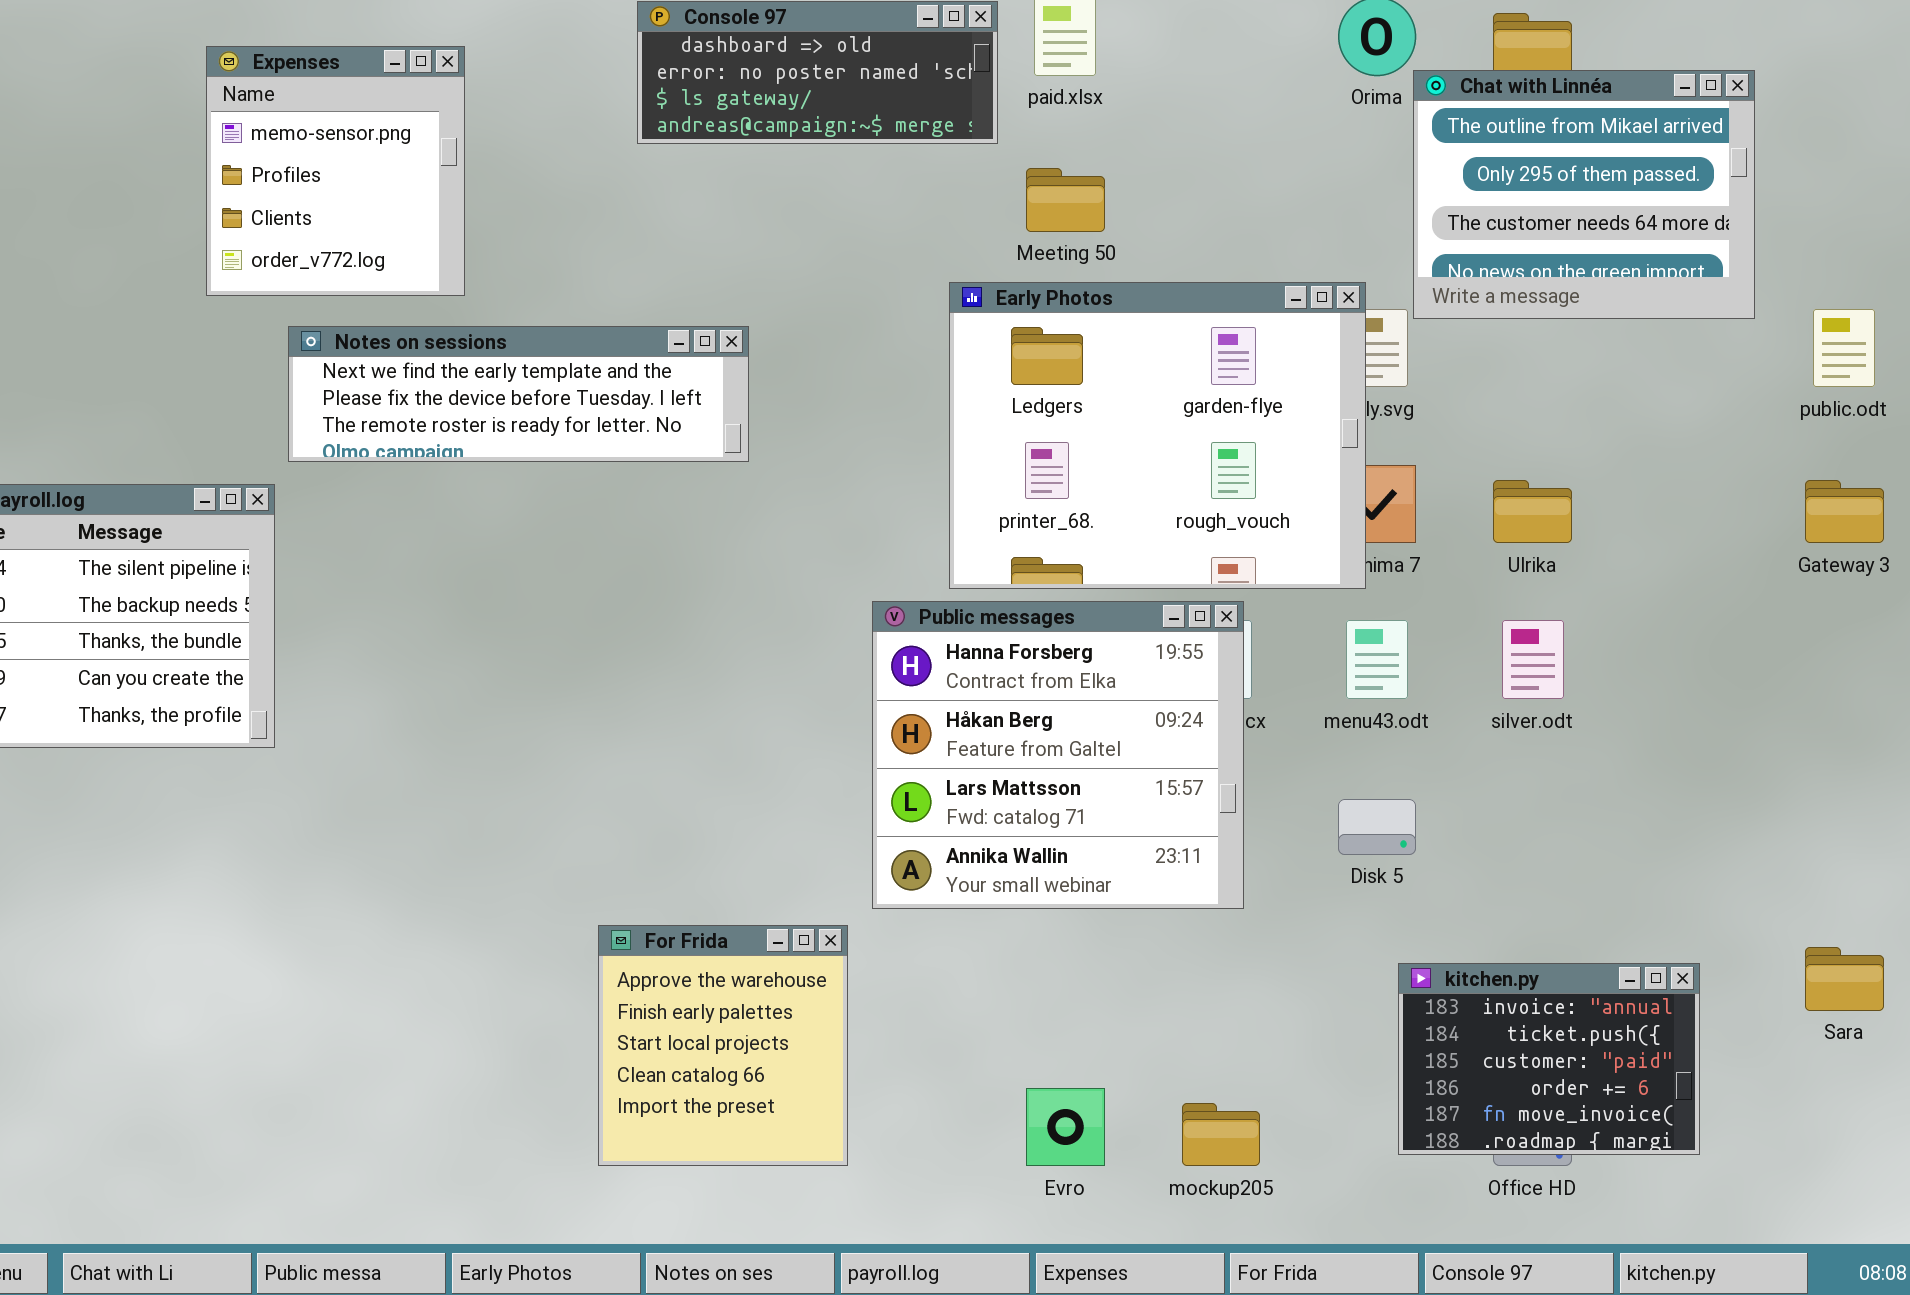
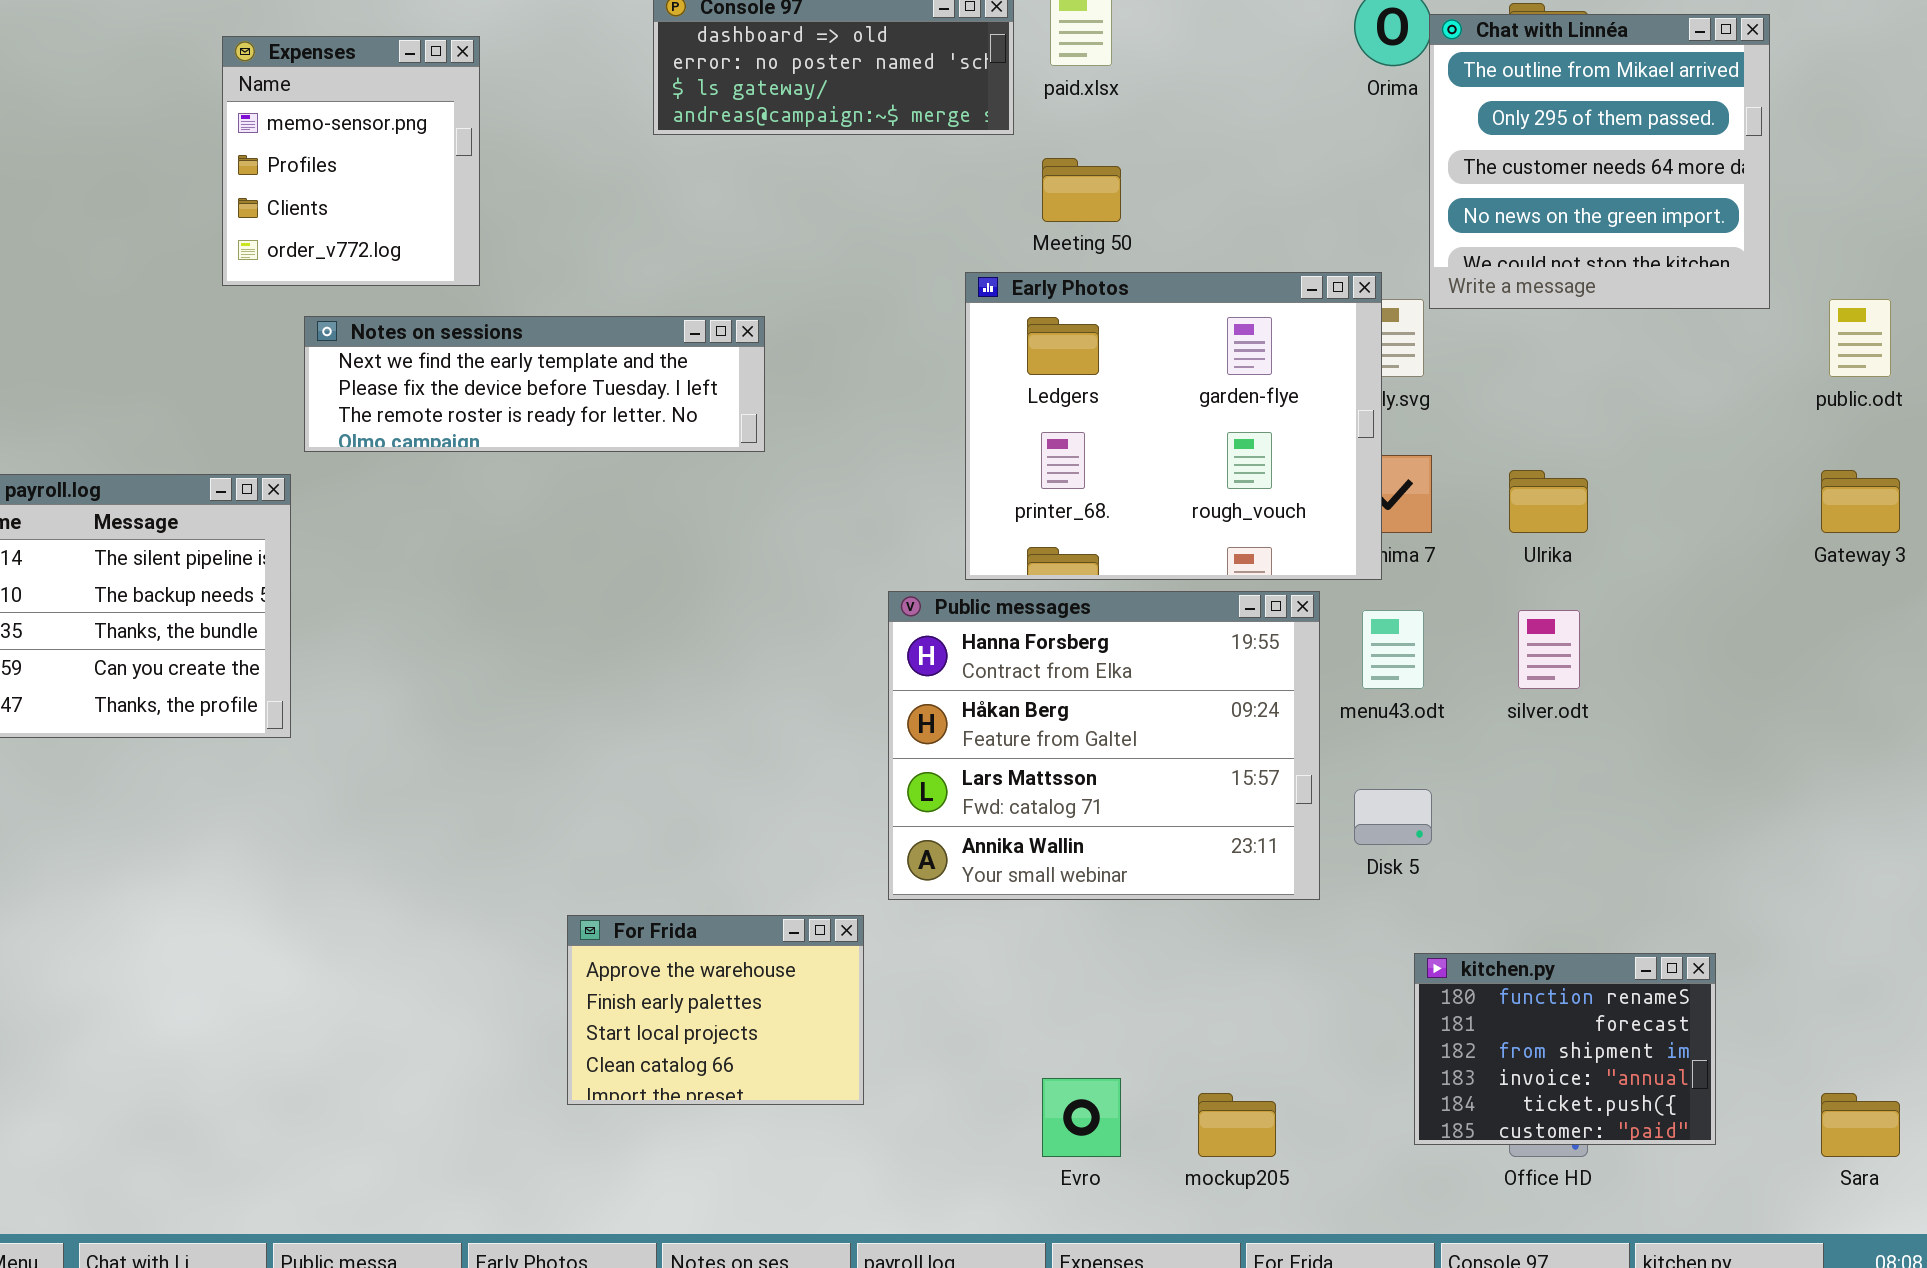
Chat with Linnéa: [1413,70,1755,319] -> [1429,14,1770,309], resized
Public messages: [872,601,1244,909] -> [888,591,1320,900], resized
For Frida: [598,925,848,1166] -> [567,915,864,1105], resized
Sara: [1805,947,1884,1011] -> [1821,1093,1900,1157], moved
kitchen.py: [1398,963,1700,1155] -> [1414,953,1716,1145], scrolled up 3 rows

